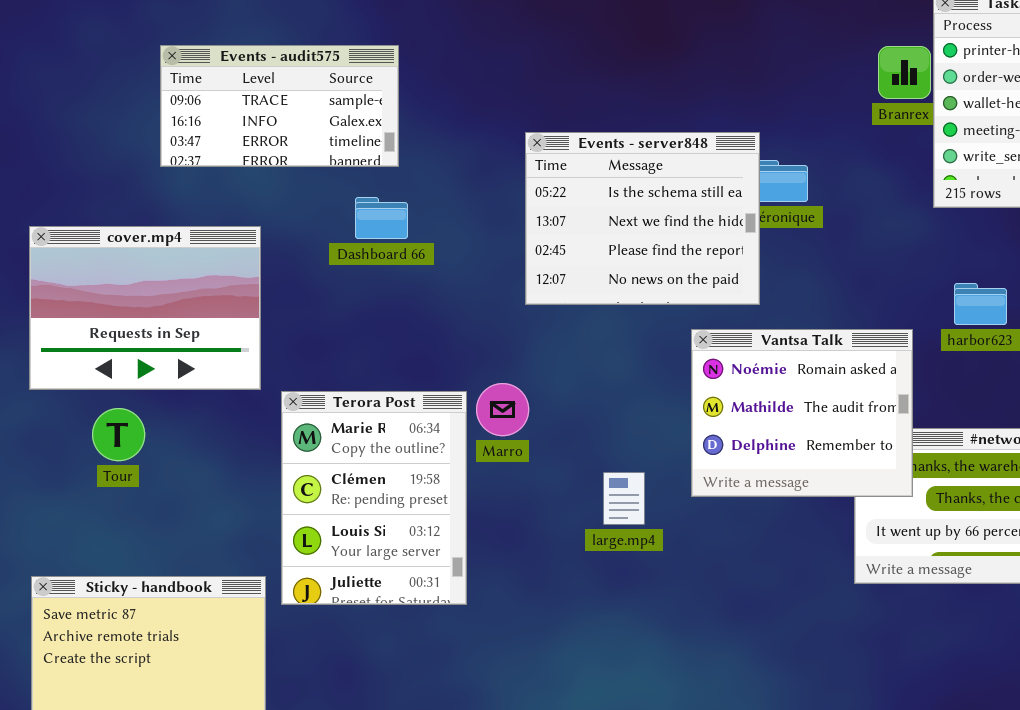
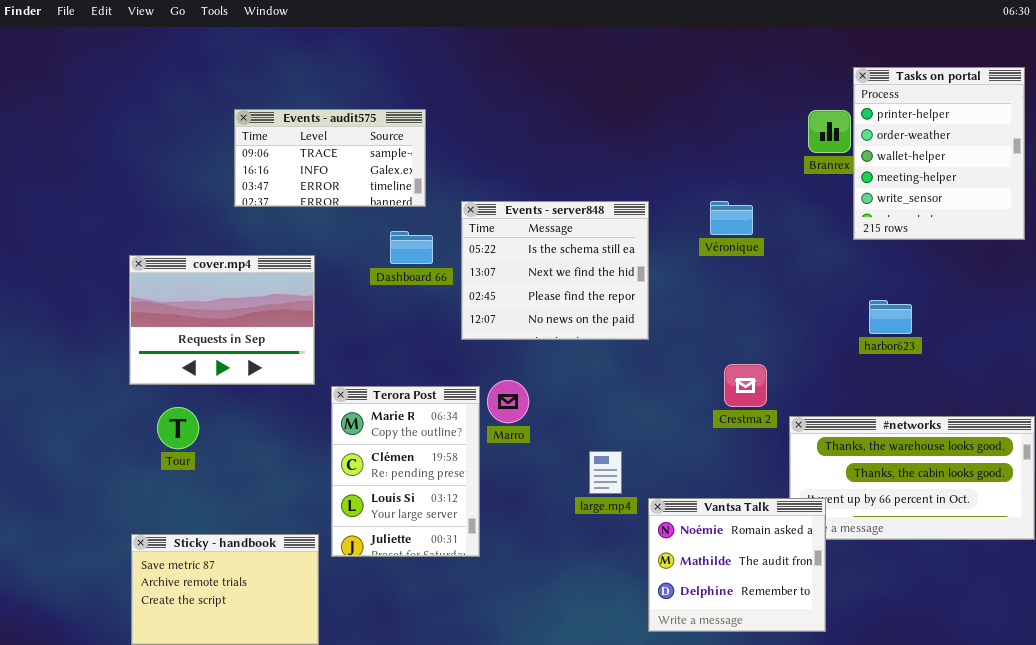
Events - server848: [525,132,760,305] -> [461,201,649,340], moved
Vantsa Talk: [691,329,913,497] -> [648,498,826,632], moved
Tour: [92,408,145,461] -> [157,407,199,449], moved

